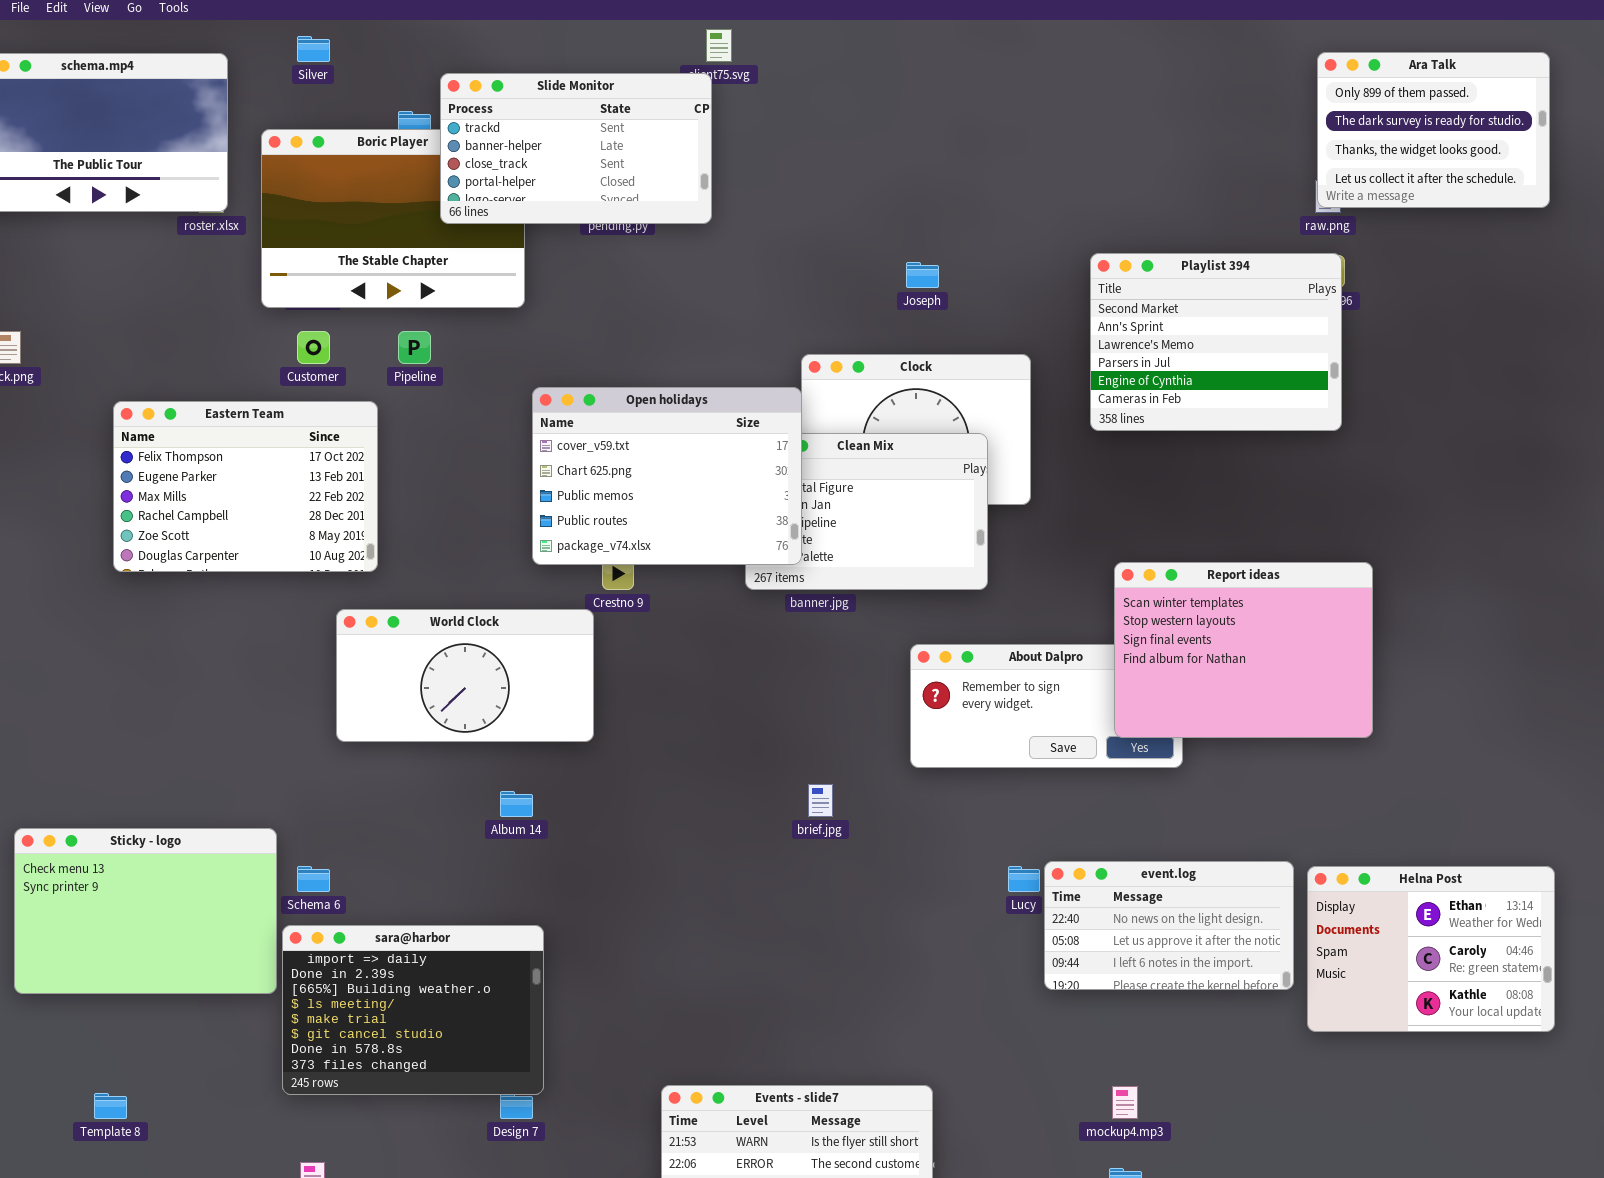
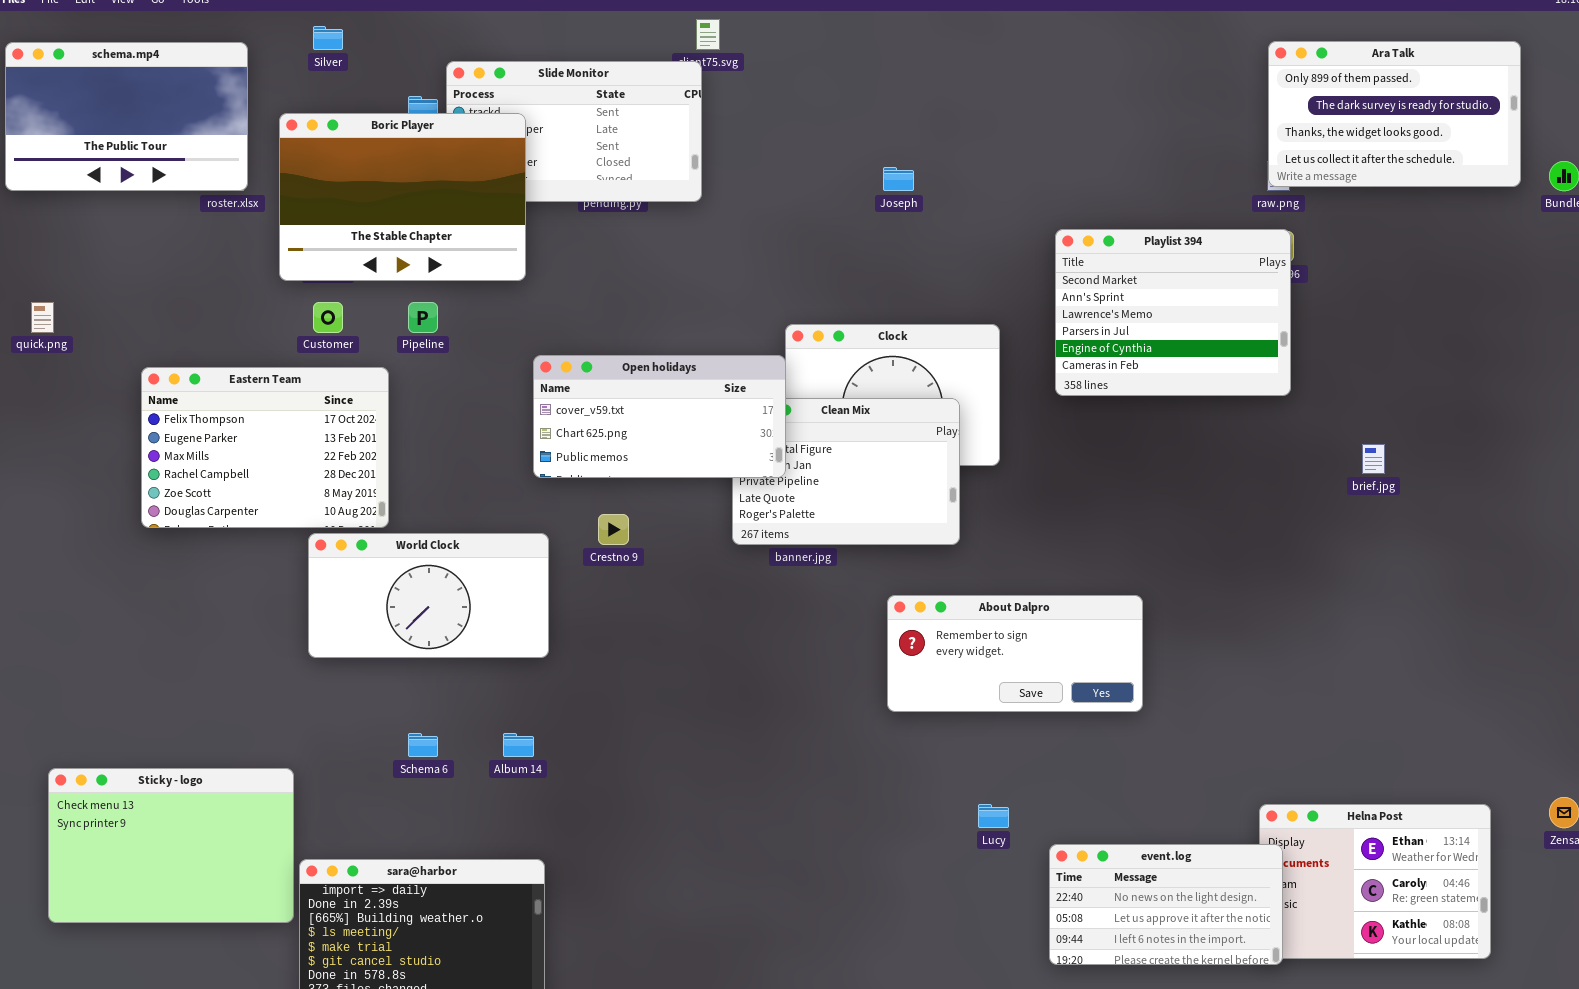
Ara Talk: [1317,52,1550,208] -> [1268,41,1521,187], resized
Boric Player: [261,129,525,308] -> [279,113,526,281], raised
Joseph: [906,262,939,288] -> [883,167,914,191], moved
Open holidays: [532,387,802,565] -> [533,355,786,478], resized
Report ideas: [1114,562,1373,738] -> none, closed
World Clock: [336,609,594,742] -> [308,533,549,658], moved
brief.jpg: [808,784,833,817] -> [1362,444,1385,474], moved
event.log: [1044,861,1294,990] -> [1049,844,1283,965], moved
Schema 6: [297,866,330,892] -> [408,733,438,757], moved

